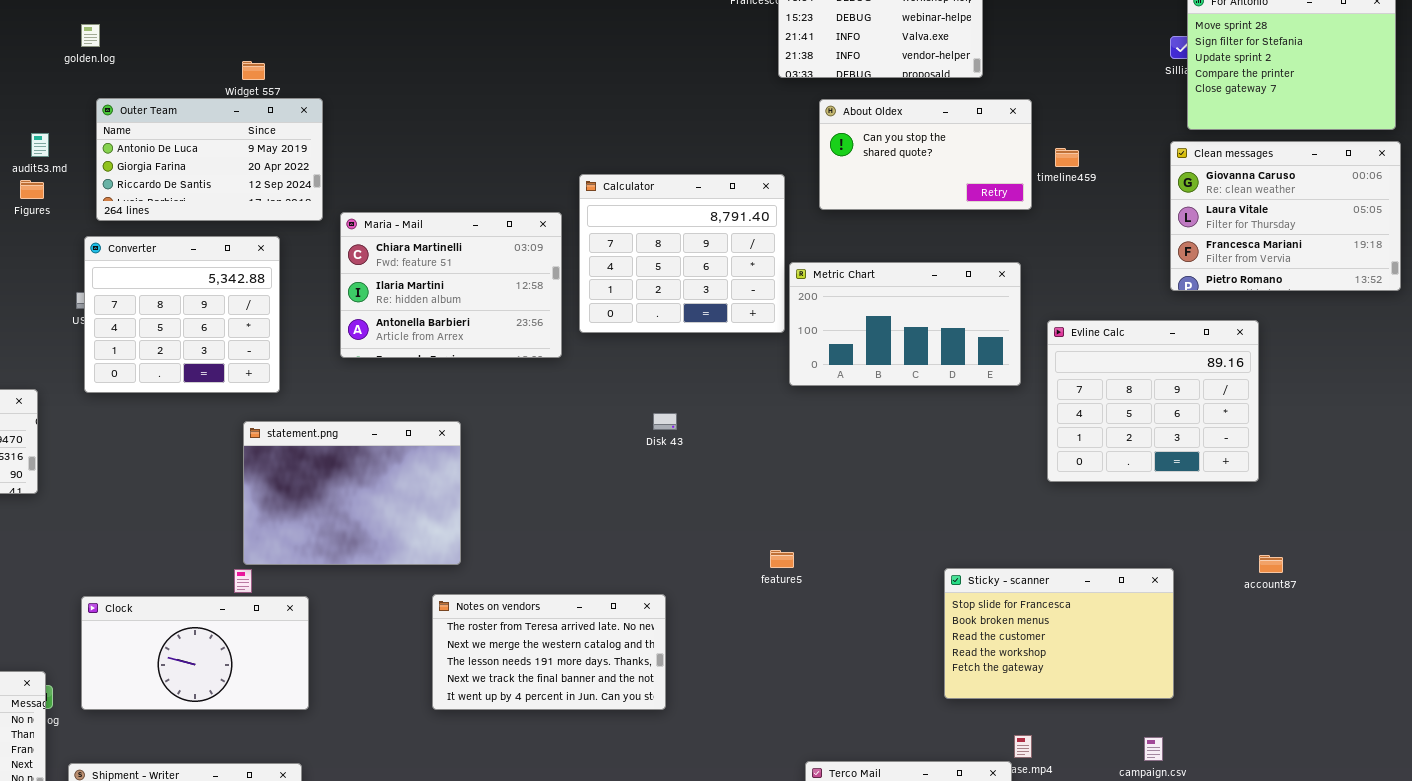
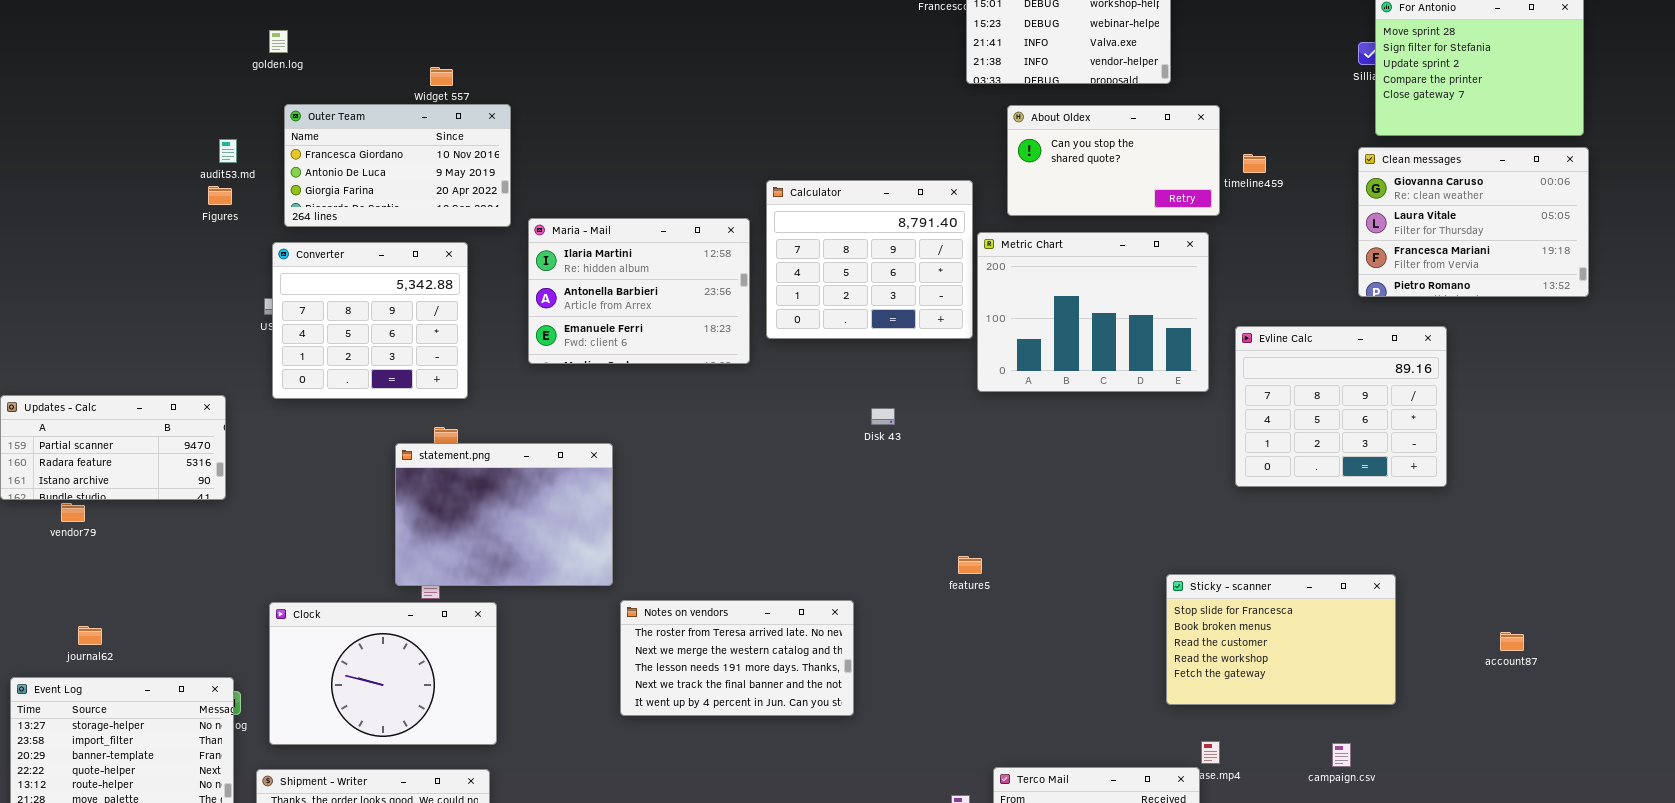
Outer Team: [96,98,323,221] -> [284,104,511,227], scrolled up 1 row
Maria - Mail: [340,212,562,358] -> [528,218,750,364], scrolled down 1 row
Metric Chart: [789,262,1021,386] -> [977,232,1209,392], resized
Disk 43: [653,413,677,430] -> [871,408,895,425], moved
statement.png: [243,421,461,565] -> [395,443,613,586], moved
account87: [1259,555,1283,573] -> [1500,632,1524,651], moved
Sticky - scanner: [944,568,1174,699] -> [1166,574,1396,705], moved
Clock: [81,596,309,710] -> [269,602,497,745], resized

